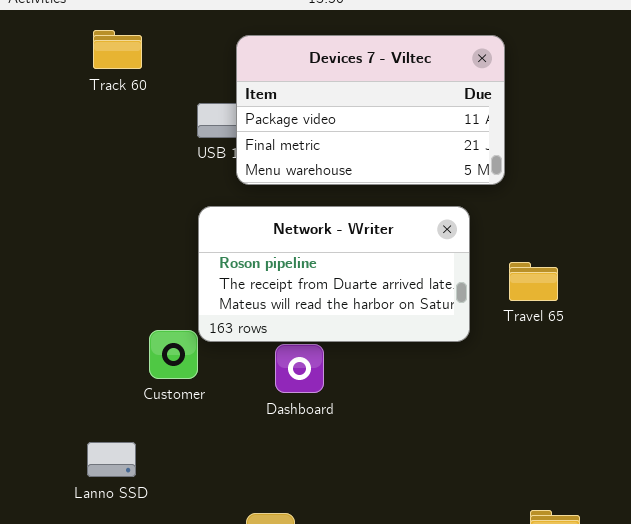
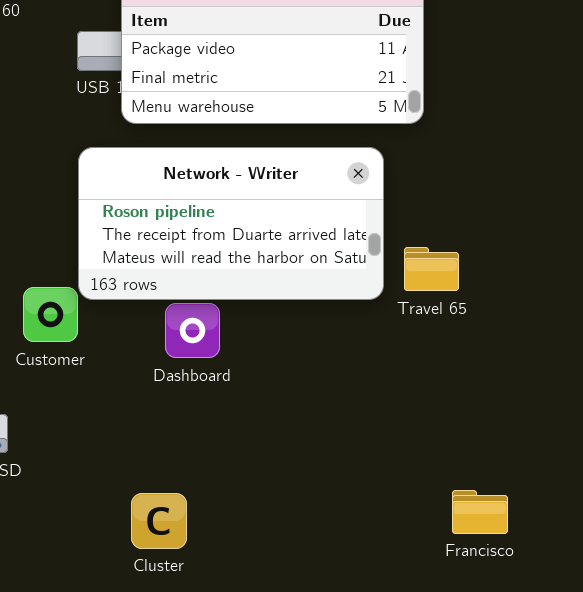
Travel 65: [509,262,558,301] -> [404,247,459,291], moved

